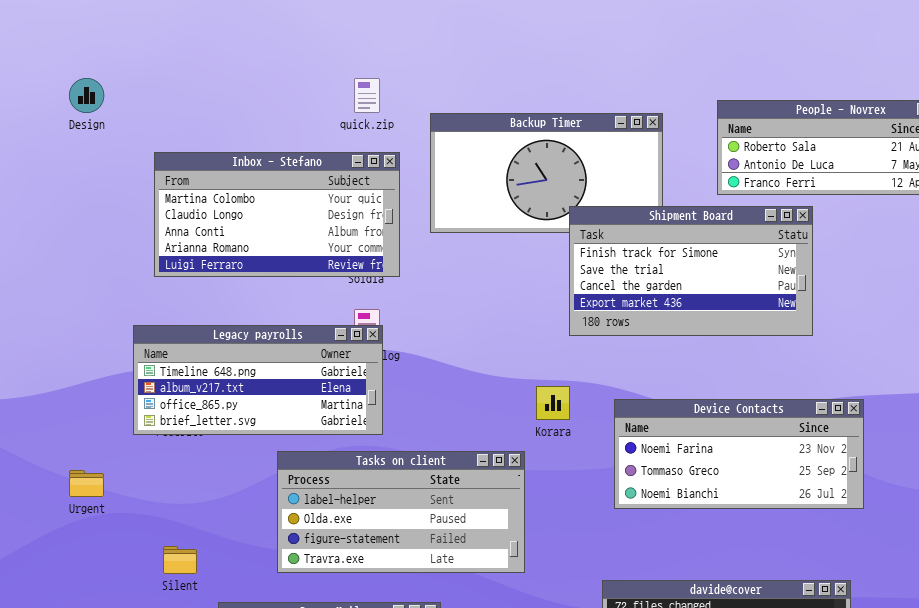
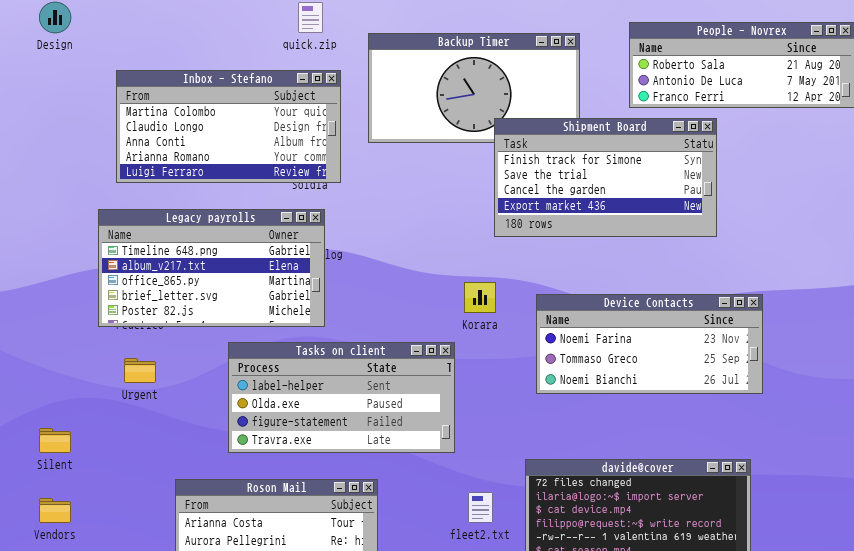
Legacy payrolls: [133,325,383,435] -> [98,209,325,327], resized
Urgent: [69,470,104,497] -> [124,358,156,383], moved
Silent: [163,546,197,574] -> [39,428,71,453], moved

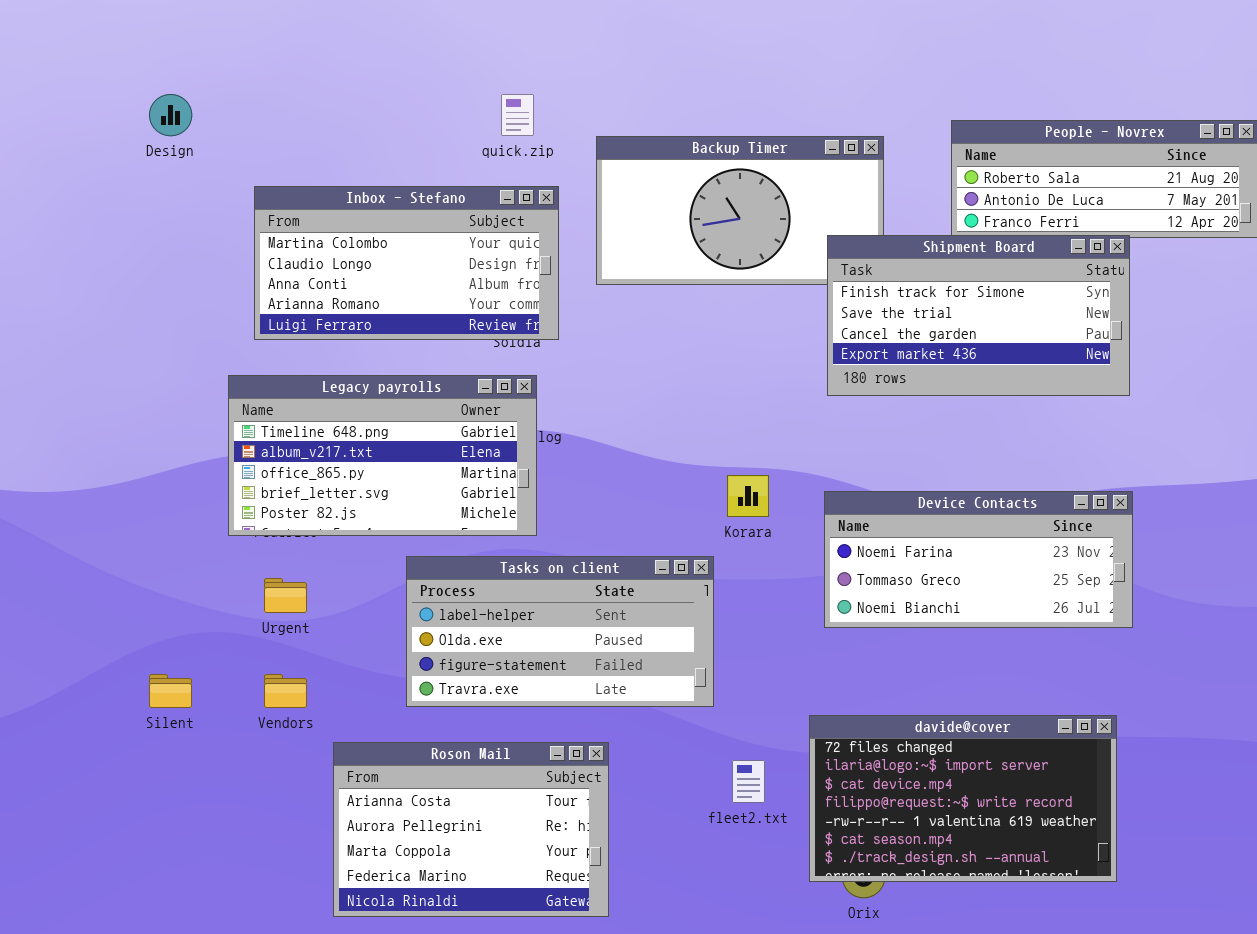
Shipment Board: [494,118,717,237] -> [827,235,1130,396], moved
Vendors: [39,498,71,523] -> [264,674,307,708], moved

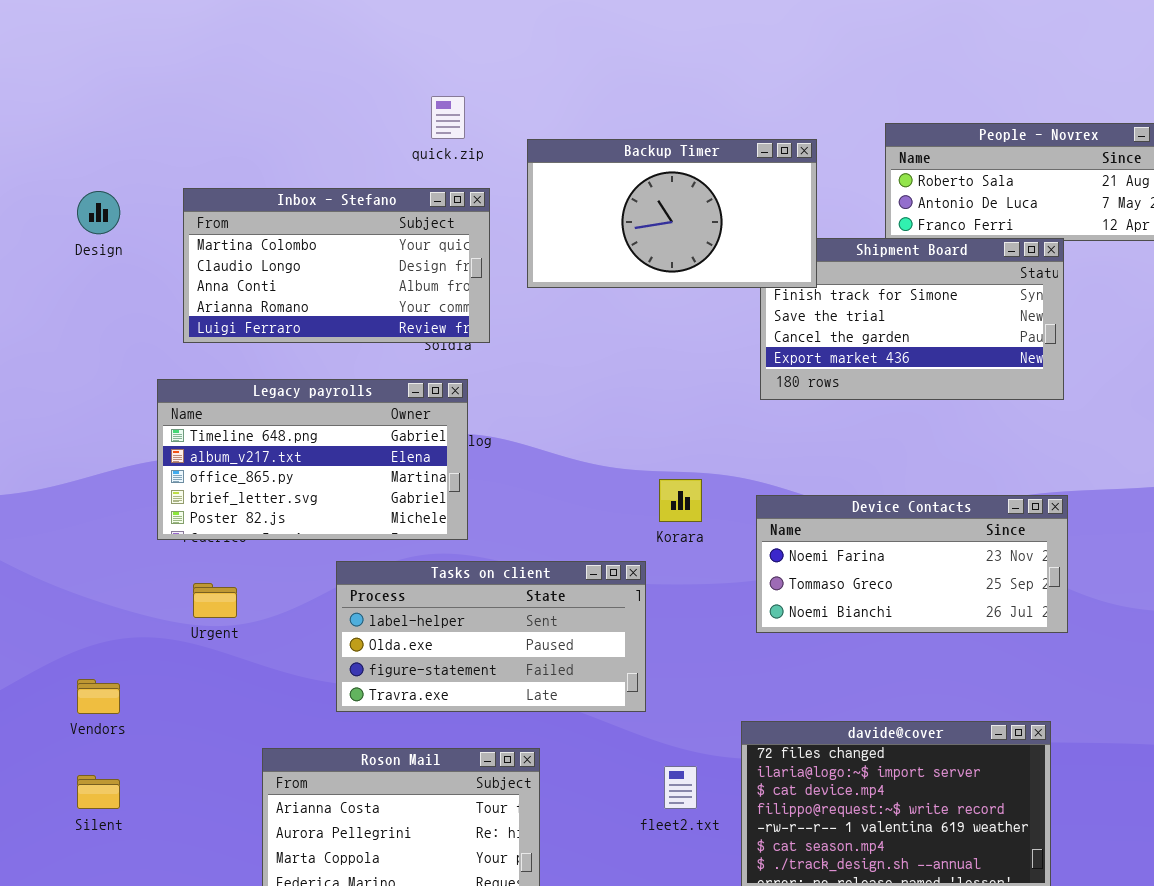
Design: [149,94,192,136] -> [77,191,120,234], moved
Backup Timer: [596,136,884,285] -> [527,139,817,288], raised
Silent: [149,674,192,708] -> [77,775,120,809], moved
Vendors: [264,674,307,708] -> [77,679,120,714], moved

